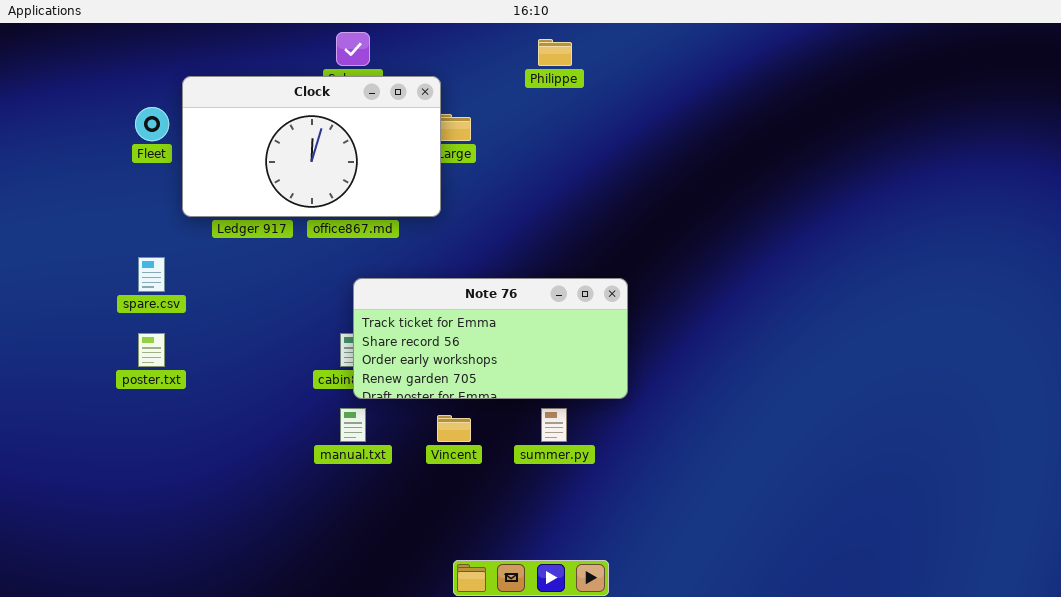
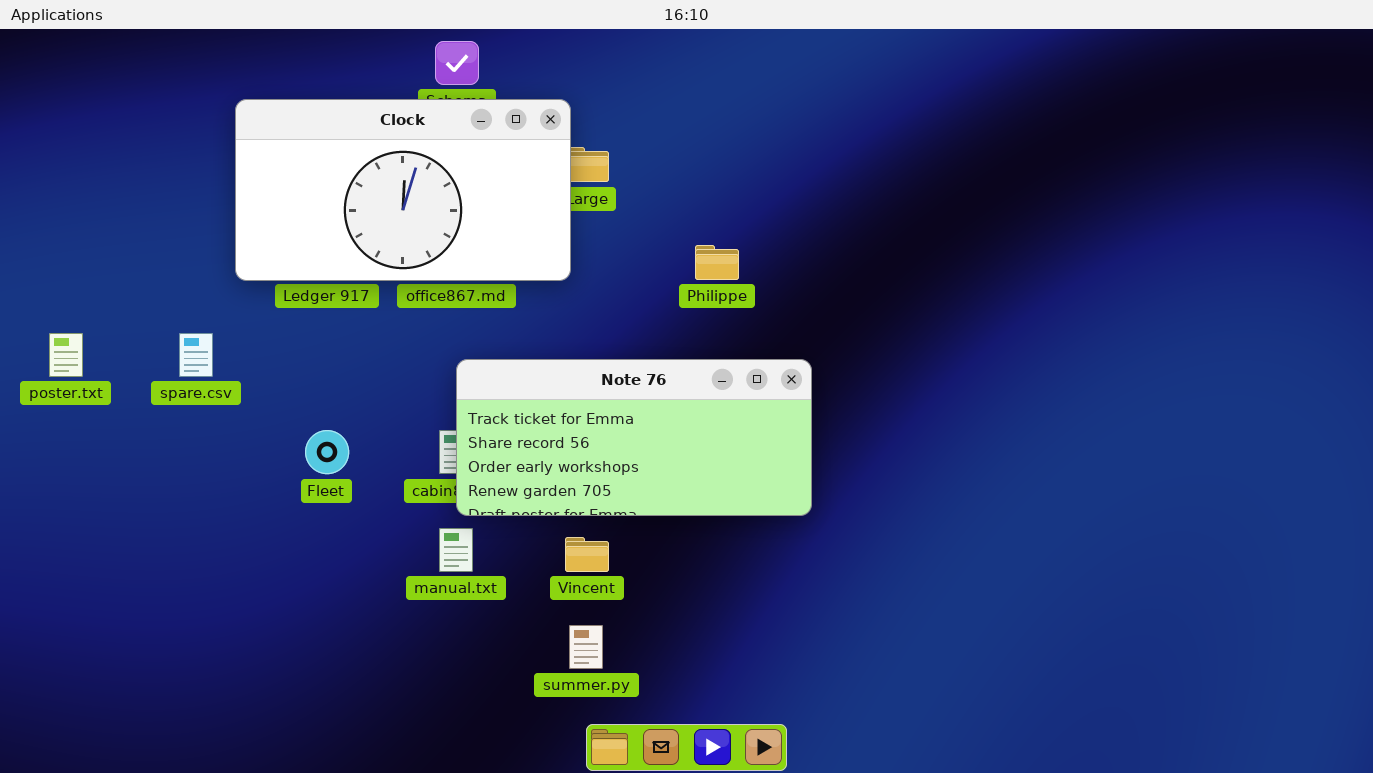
Philippe: [538,39,572,66] -> [695,245,739,280], moved
Fleet: [135,107,169,141] -> [305,430,349,474], moved
poster.txt: [138,333,165,367] -> [49,333,83,377], moved
summer.py: [541,408,567,442] -> [569,625,603,669], moved

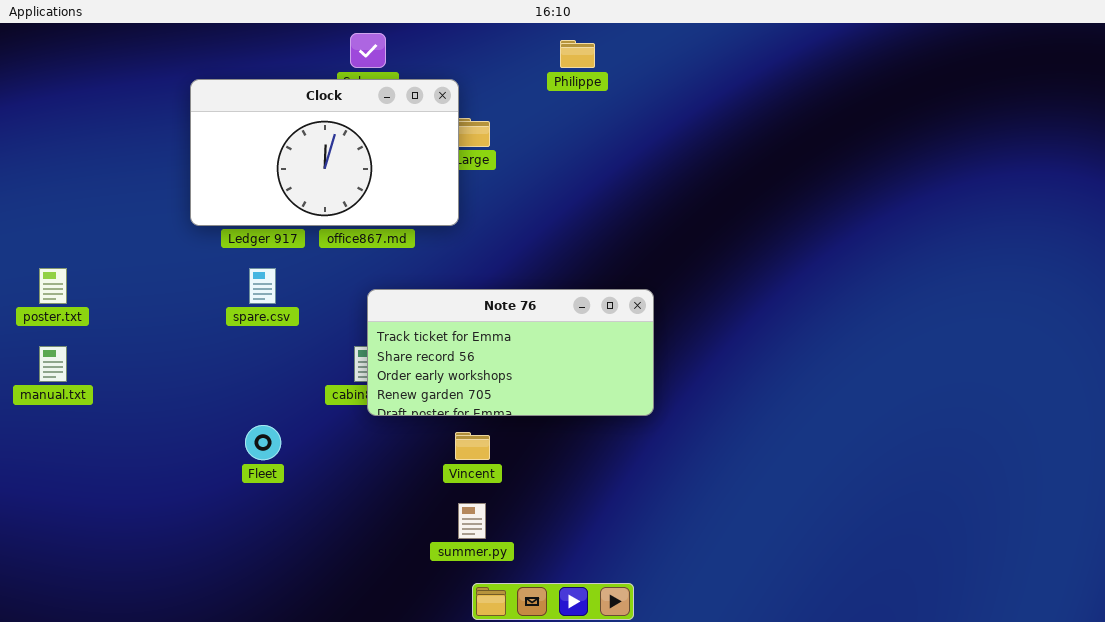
Philippe: [695,245,739,280] -> [560,40,595,68], moved
spare.csv: [179,333,213,377] -> [249,268,276,304], moved
Fleet: [305,430,349,474] -> [245,425,281,460], moved
manual.txt: [439,528,473,572] -> [39,346,67,382], moved

